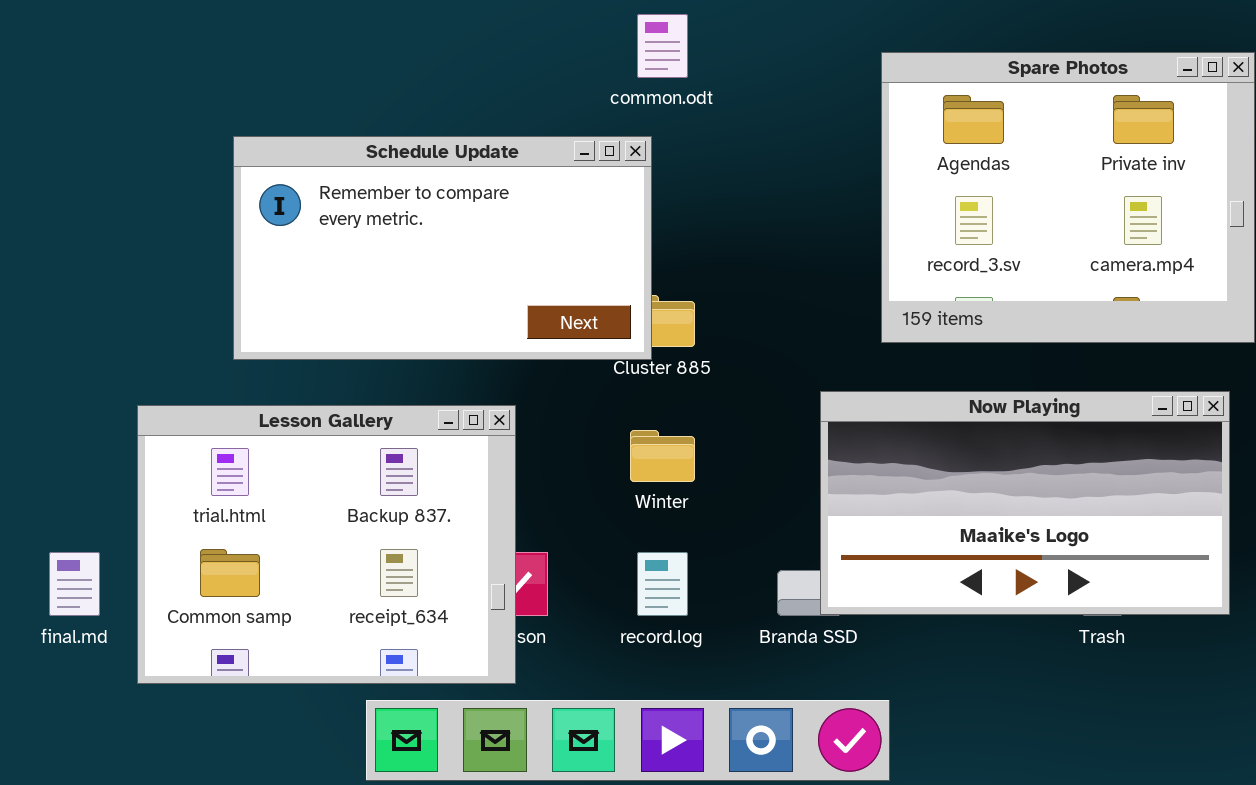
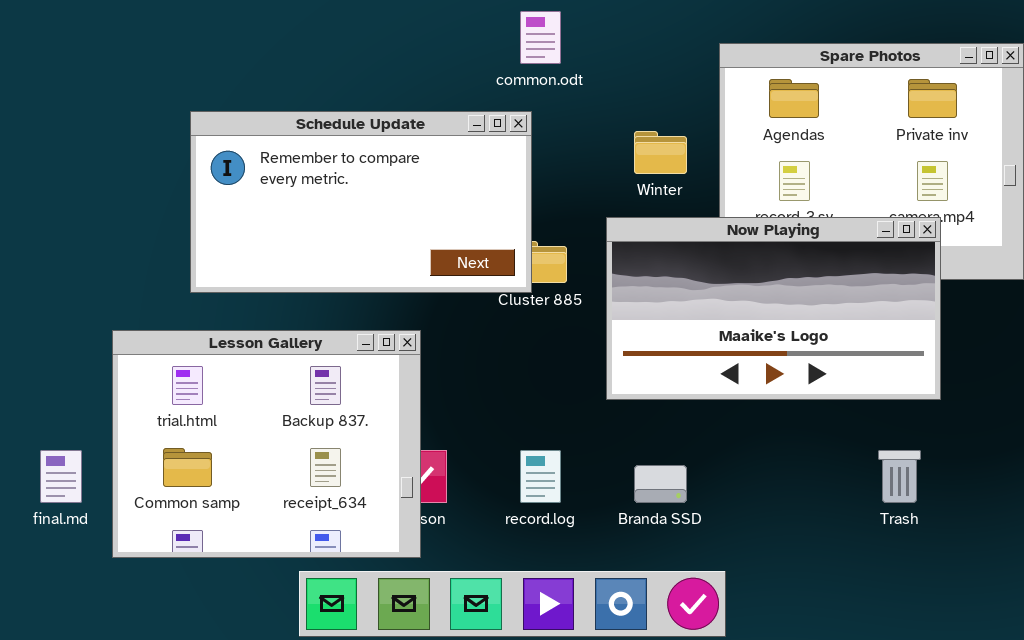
Now Playing: [820,391,1230,615] -> [606,217,941,400], moved
Winter: [630,430,695,482] -> [634,131,687,174], moved

